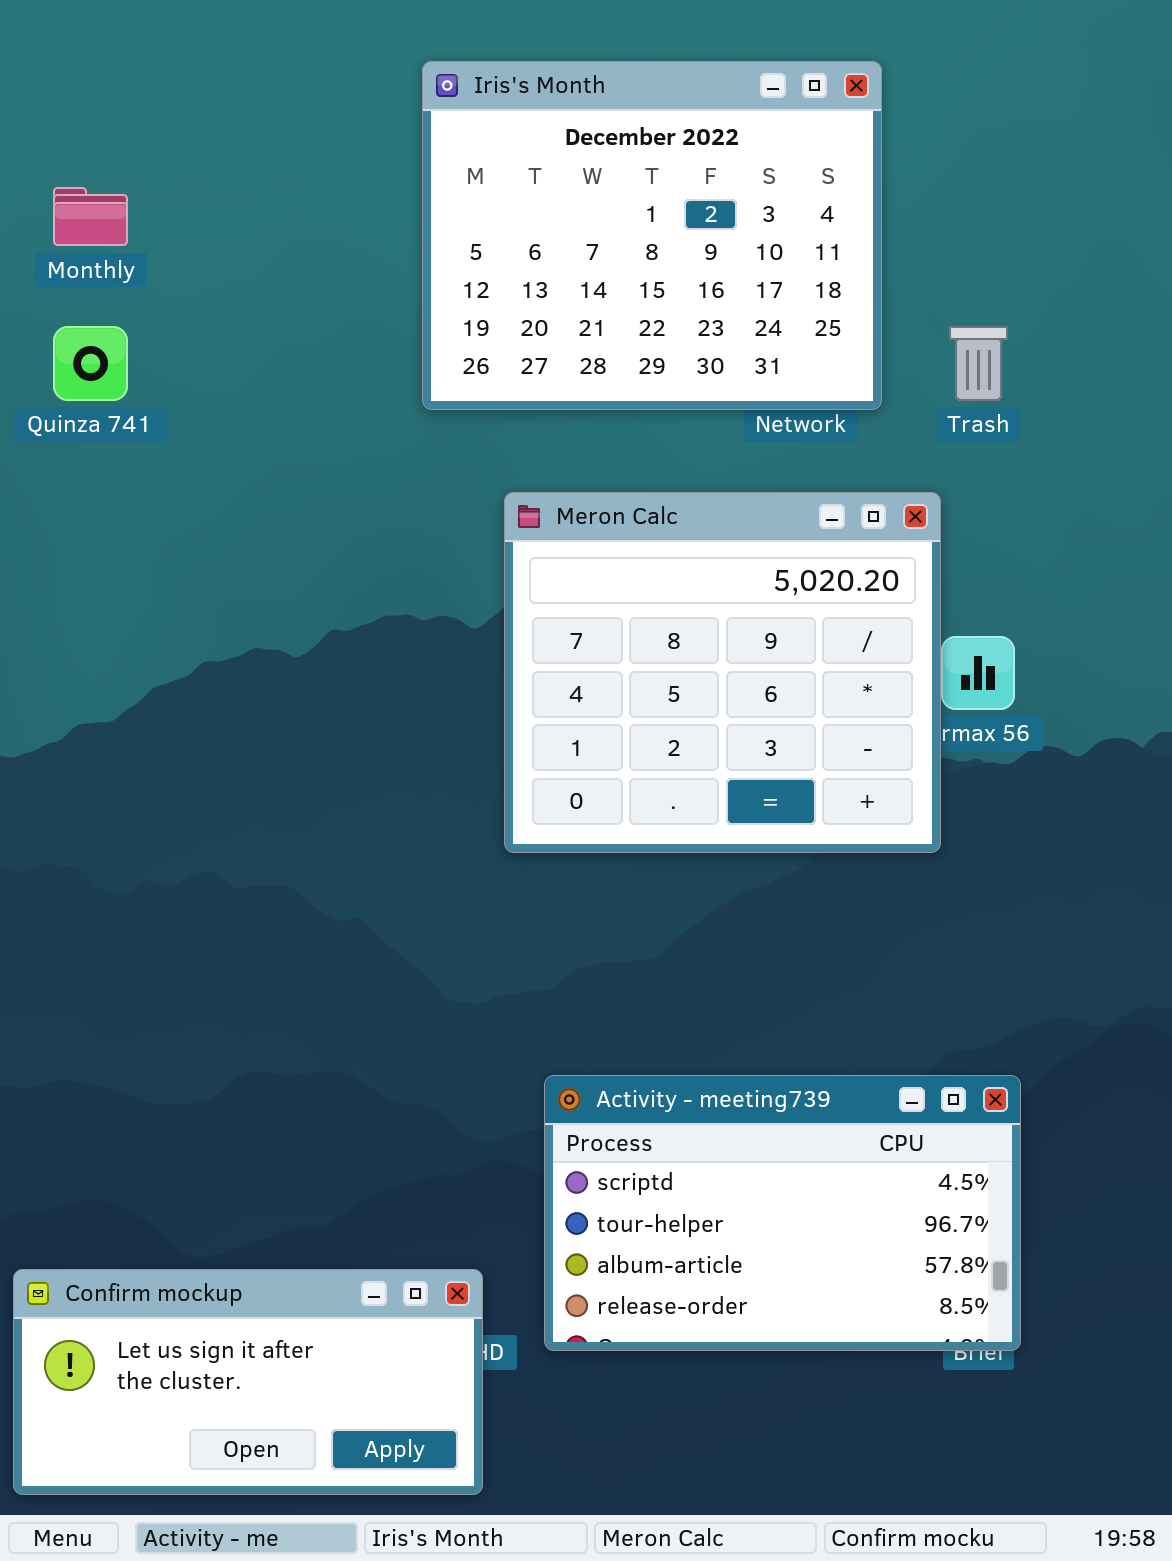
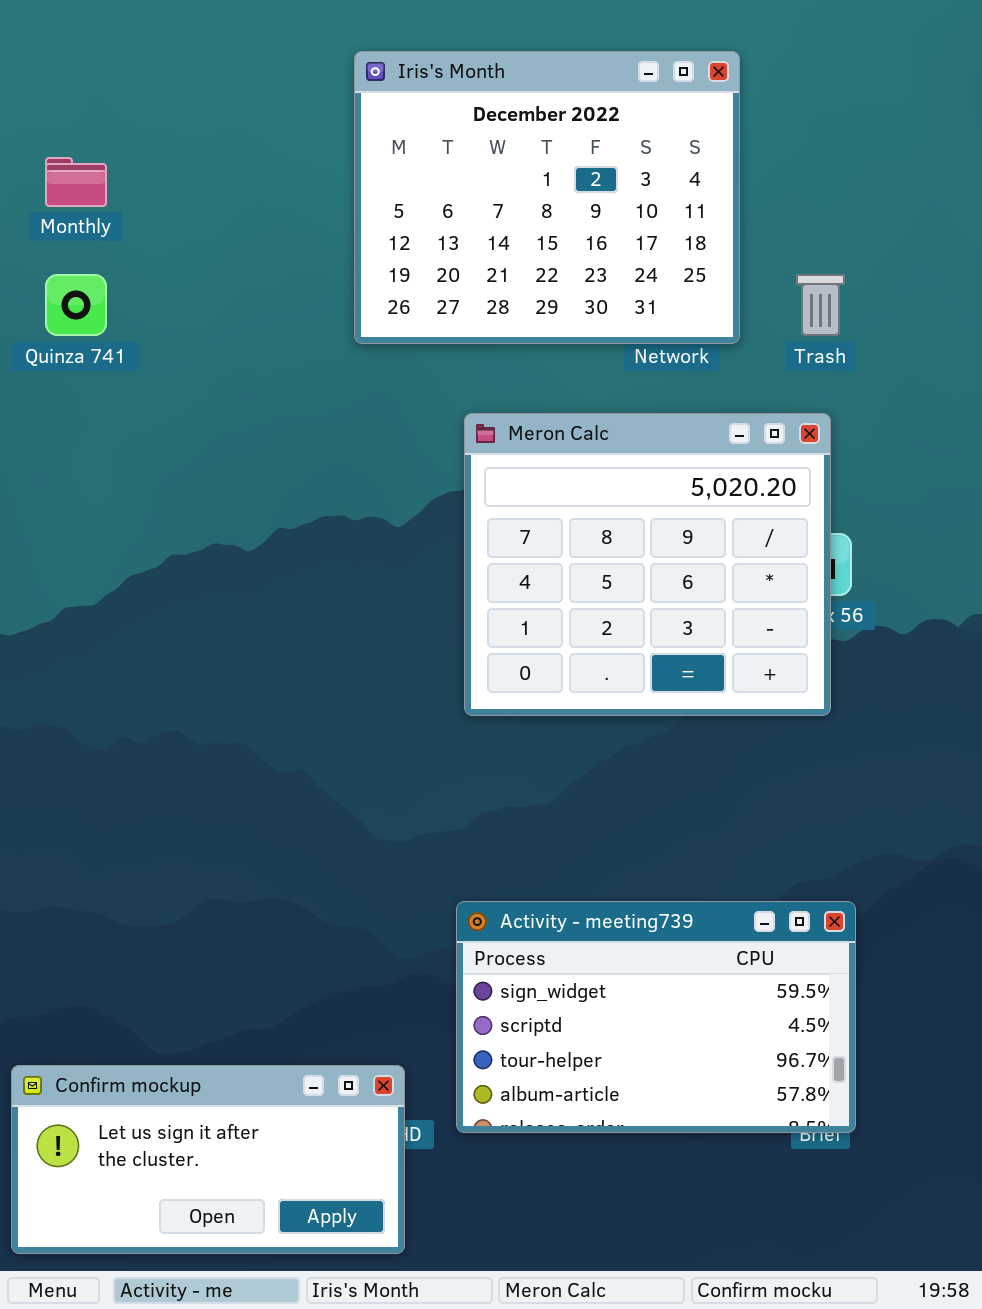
Meron Calc: [504,492,941,853] -> [464,413,831,716], moved
Activity - meeting739: [544,1075,1021,1351] -> [456,901,856,1133], scrolled up 1 row

